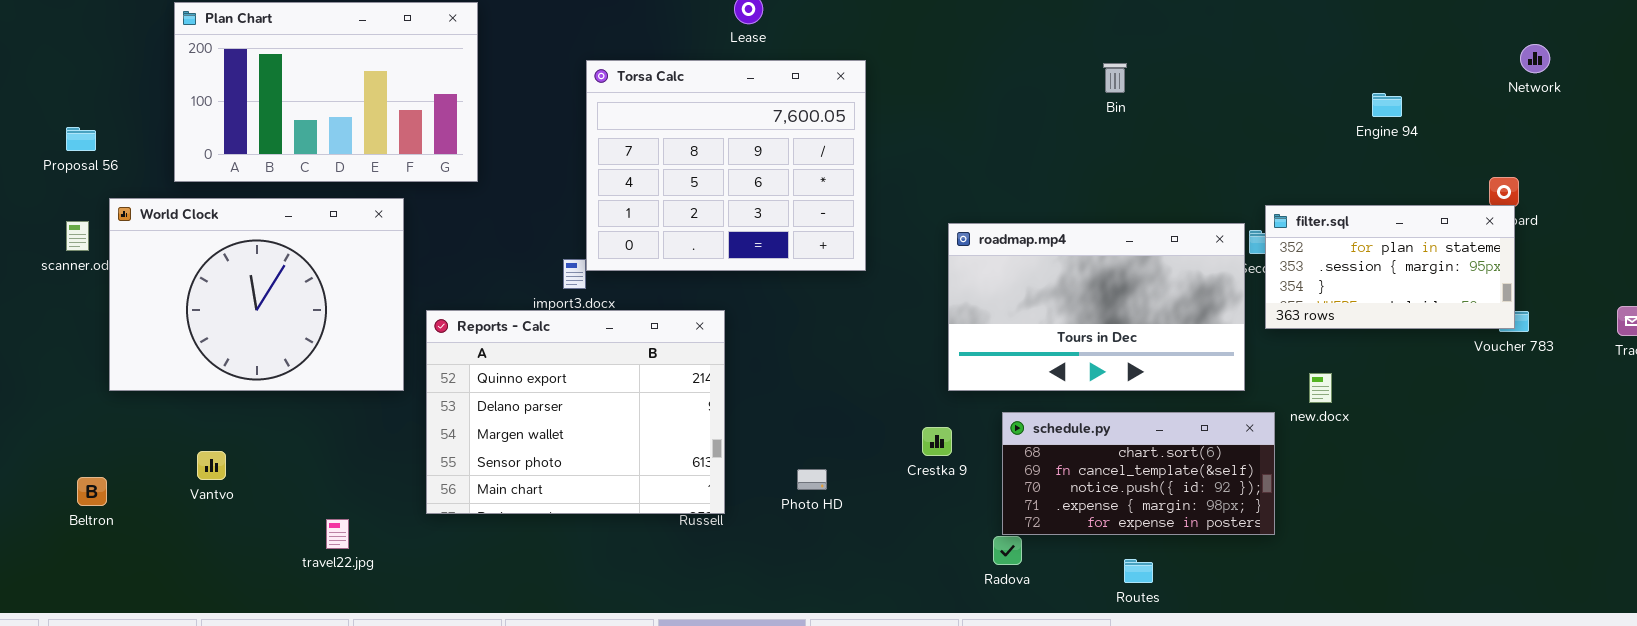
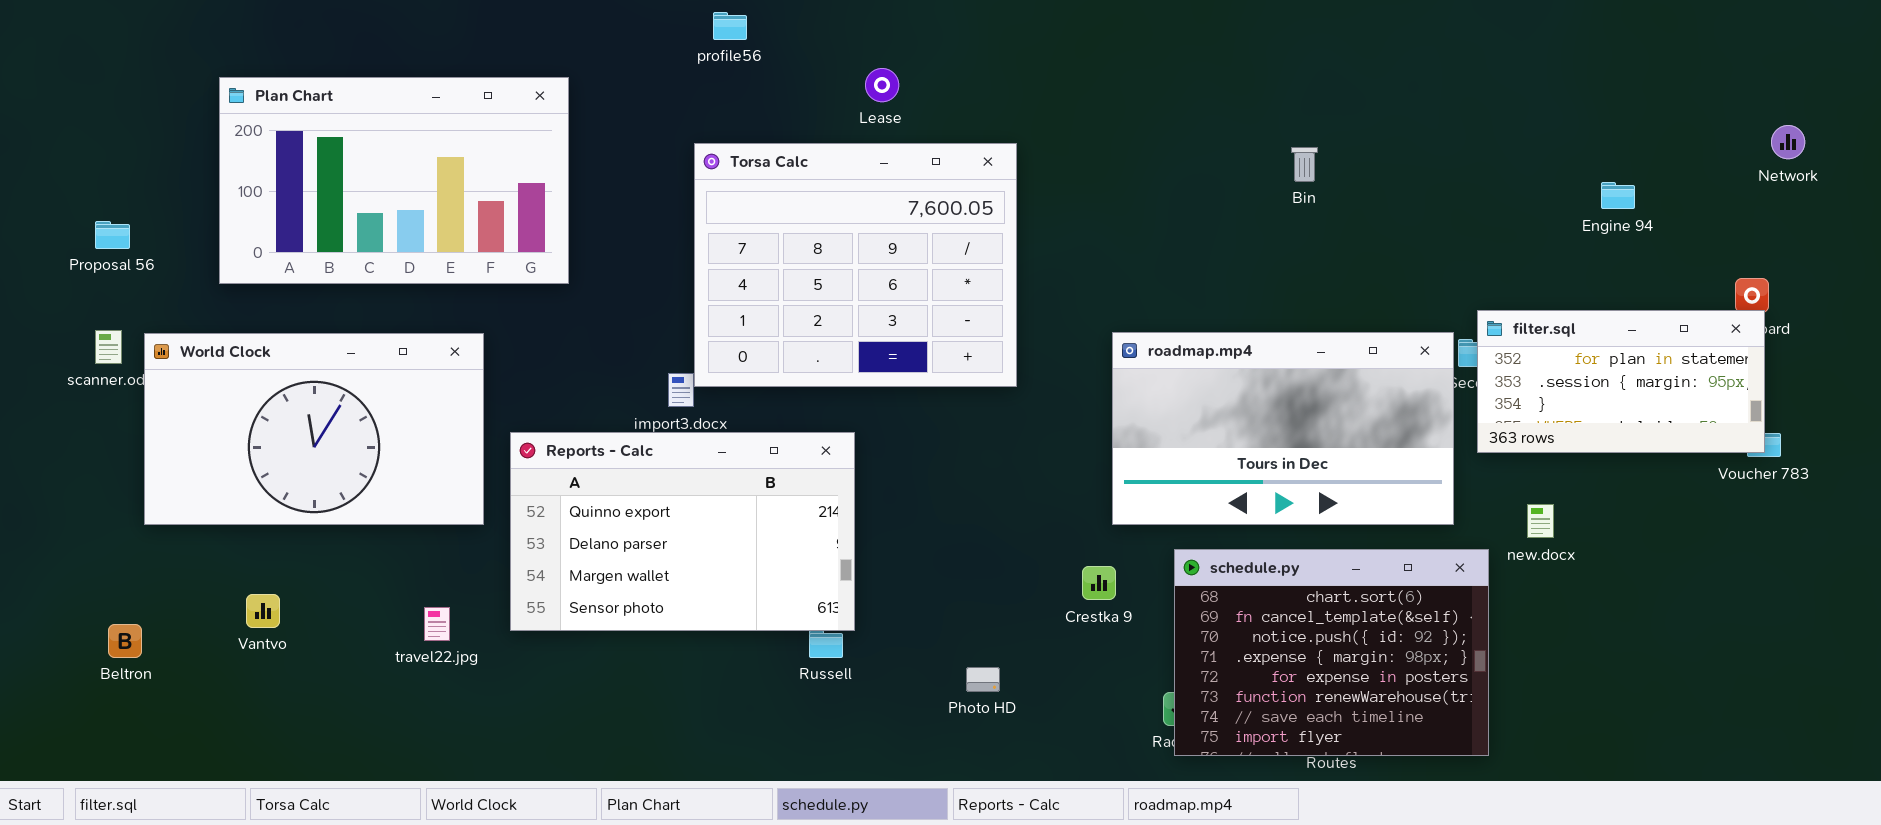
World Clock: [109,198,404,391] -> [144,333,484,525], resized
Reports - Calc: [426,310,725,514] -> [510,432,855,631], resized
schedule.py: [1002,412,1275,535] -> [1174,549,1489,756], resized
Photo HD: [797,469,827,490] -> [966,667,1000,692], moved
travel22.jpg: [326,519,349,549] -> [424,607,450,641], moved

